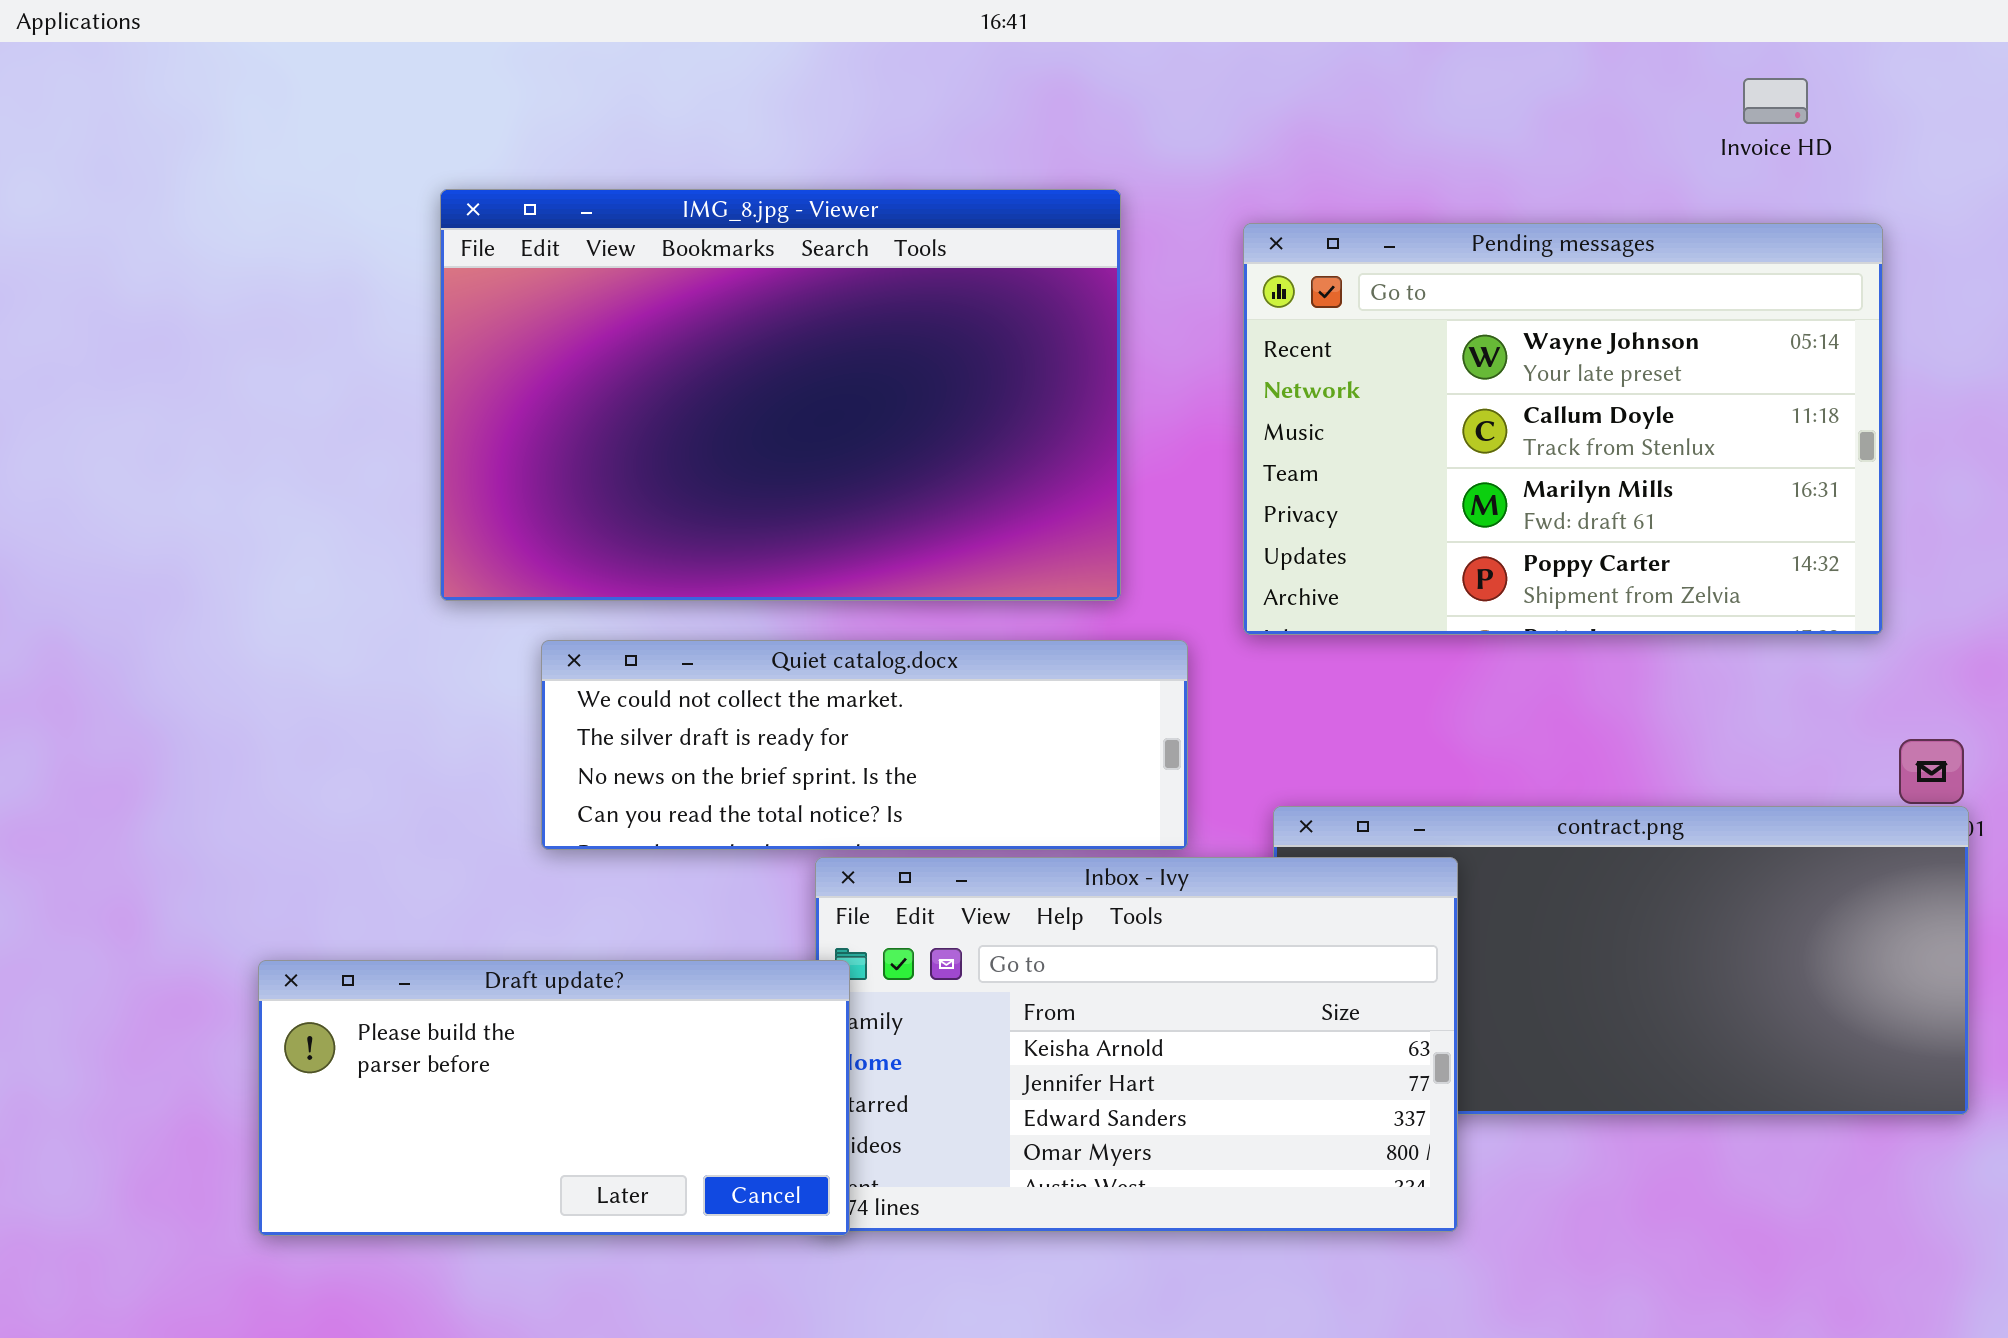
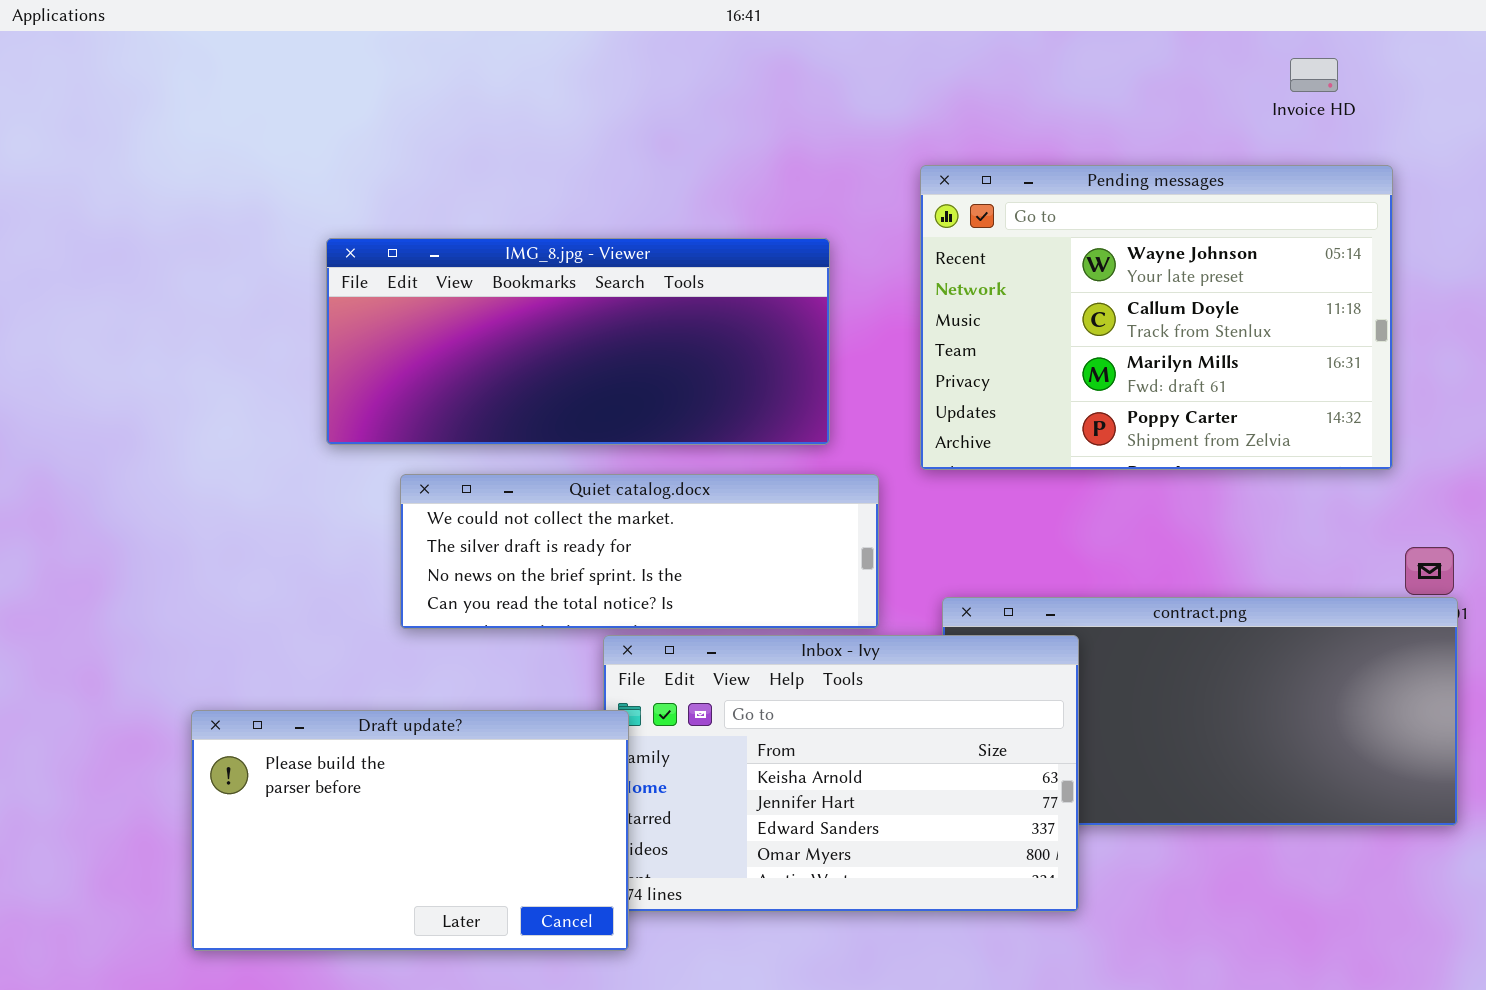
IMG_8.jpg - Viewer: [440,189,1121,601] -> [326,238,830,445], resized
Draft update?: [258,960,850,1236] -> [191,710,629,951], resized

